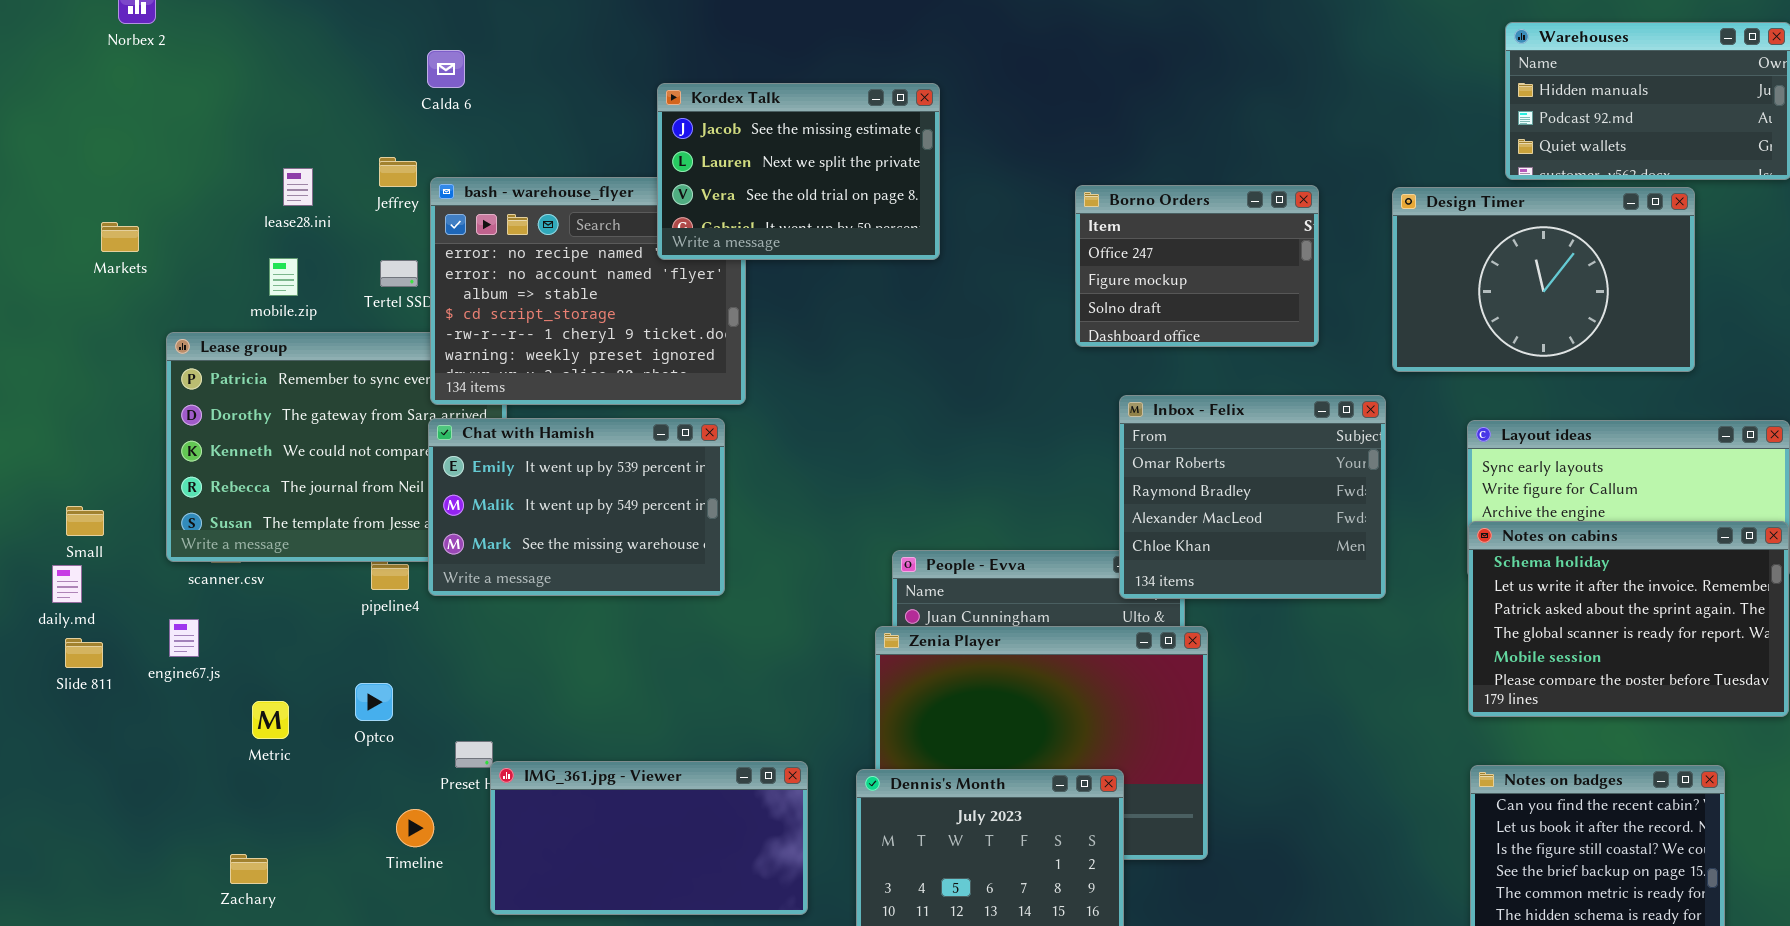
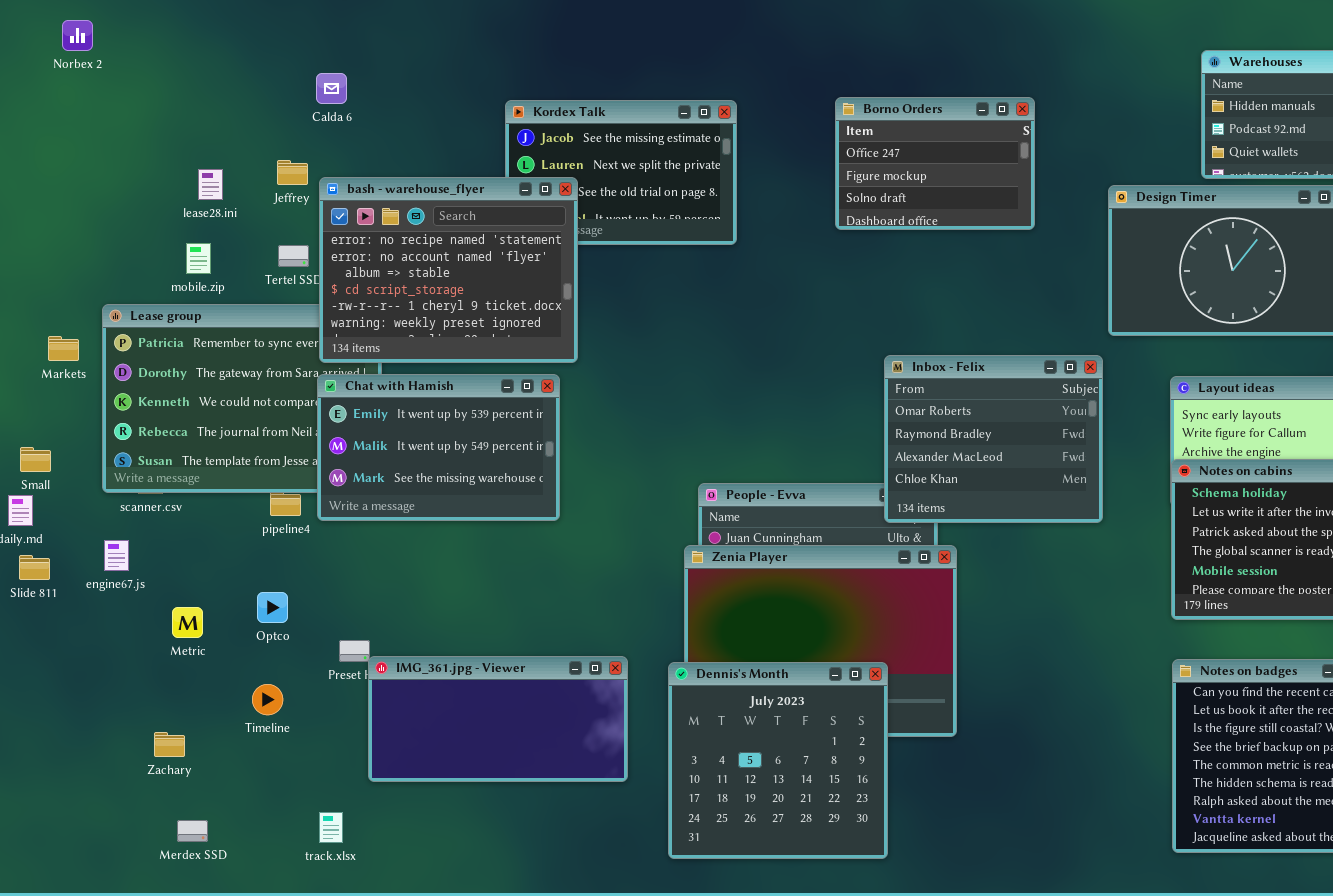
bash - warehouse_flyer: [430,177,746,405] -> [319,177,578,363], raised
Borno Orders: [1075,185,1319,347] -> [835,97,1035,230], moved
Markets: [101,222,139,252] -> [48,336,79,361], moved
Timeline: [396,809,434,847] -> [252,684,283,715], moved

